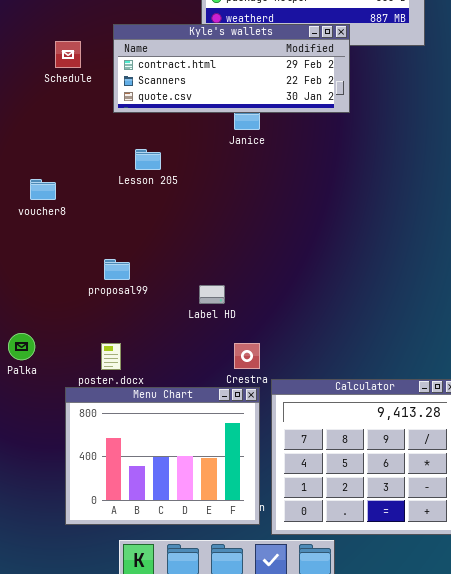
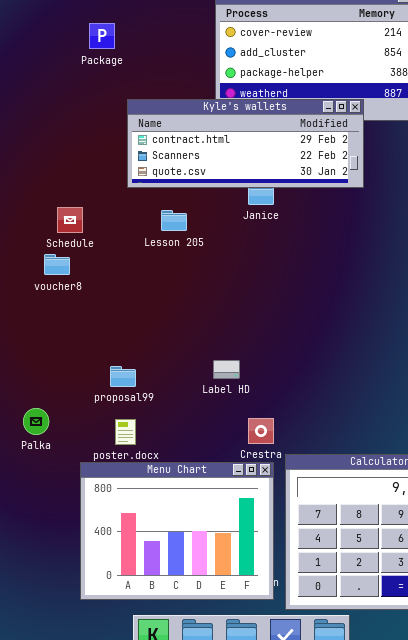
Schedule: [55,41,81,68] -> [57,207,83,233], moved
Lesson 205: [135,149,161,170] -> [161,210,187,231], moved
proposal99: [104,259,130,280] -> [110,366,136,387], moved

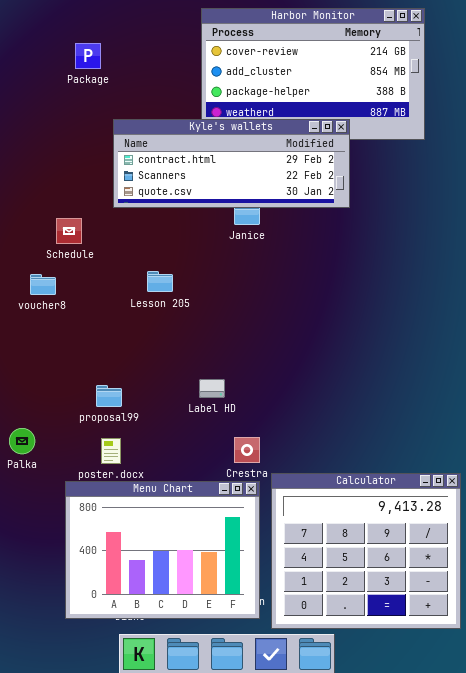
Schedule: [57,207,83,233] -> [56,218,82,244], moved
Lesson 205: [161,210,187,231] -> [147,271,173,292], moved

